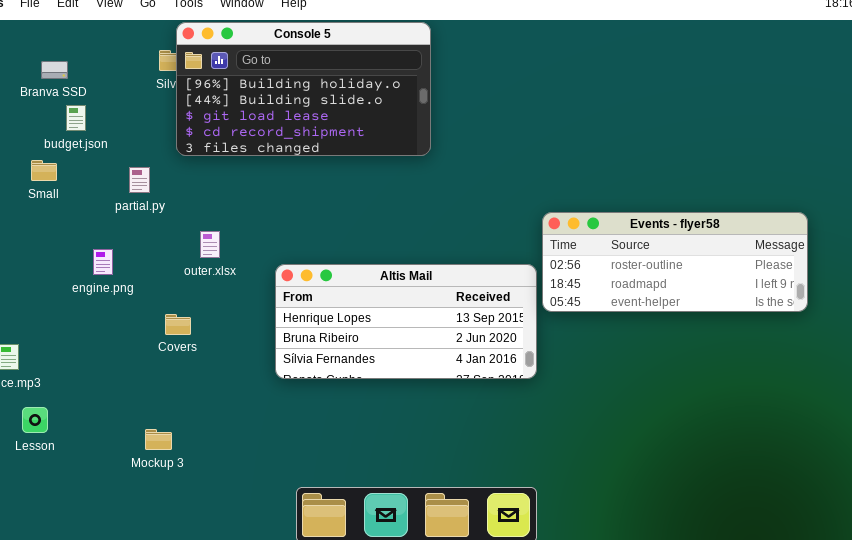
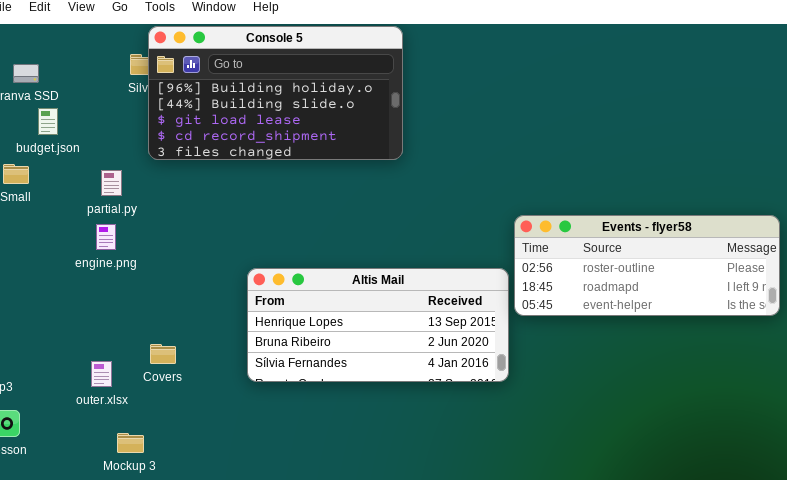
outer.xlsx: [200,231,220,258] -> [91,361,112,387], moved
engine.png: [93,249,113,275] -> [96,224,116,250], moved
Covers: [165,314,191,335] -> [150,344,176,364], moved

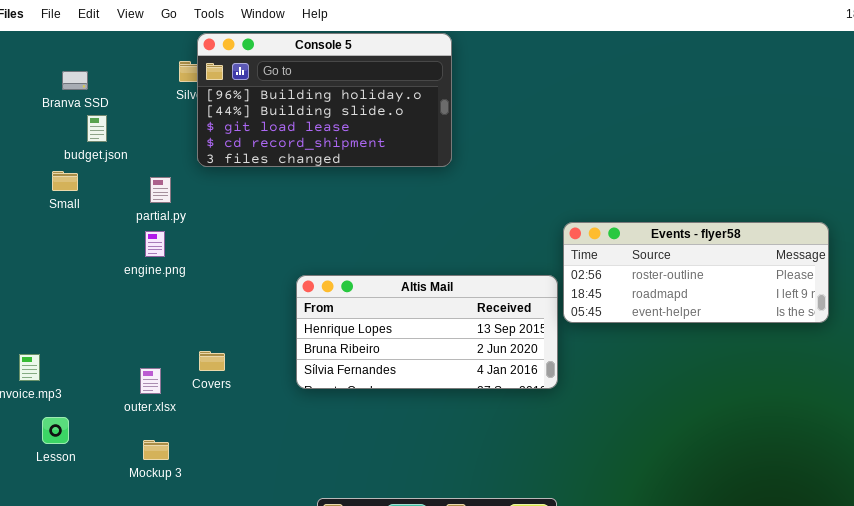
Mockup 3: [117,433,144,453] -> [143,440,169,460], moved

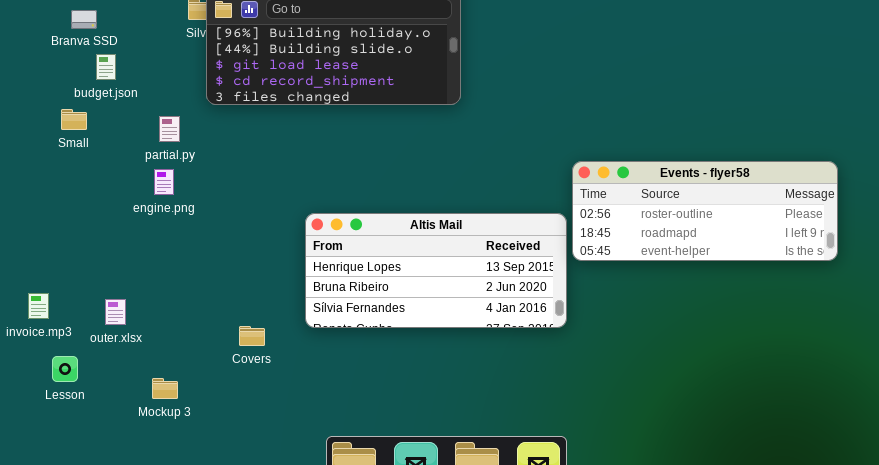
Covers: [199,351,225,371] -> [239,326,265,346], moved
outer.xlsx: [140,368,161,394] -> [105,299,126,325], moved

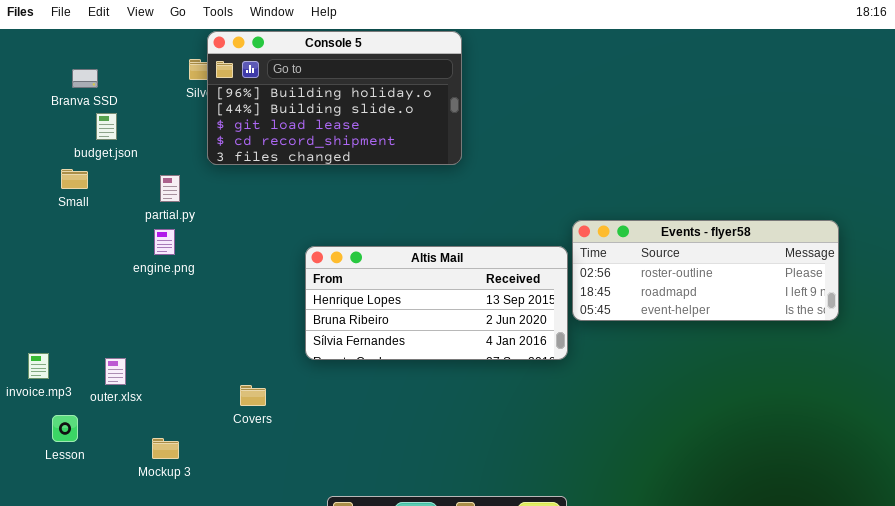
Altis Mail: [305,213,567,328] -> [305,246,568,360], moved

